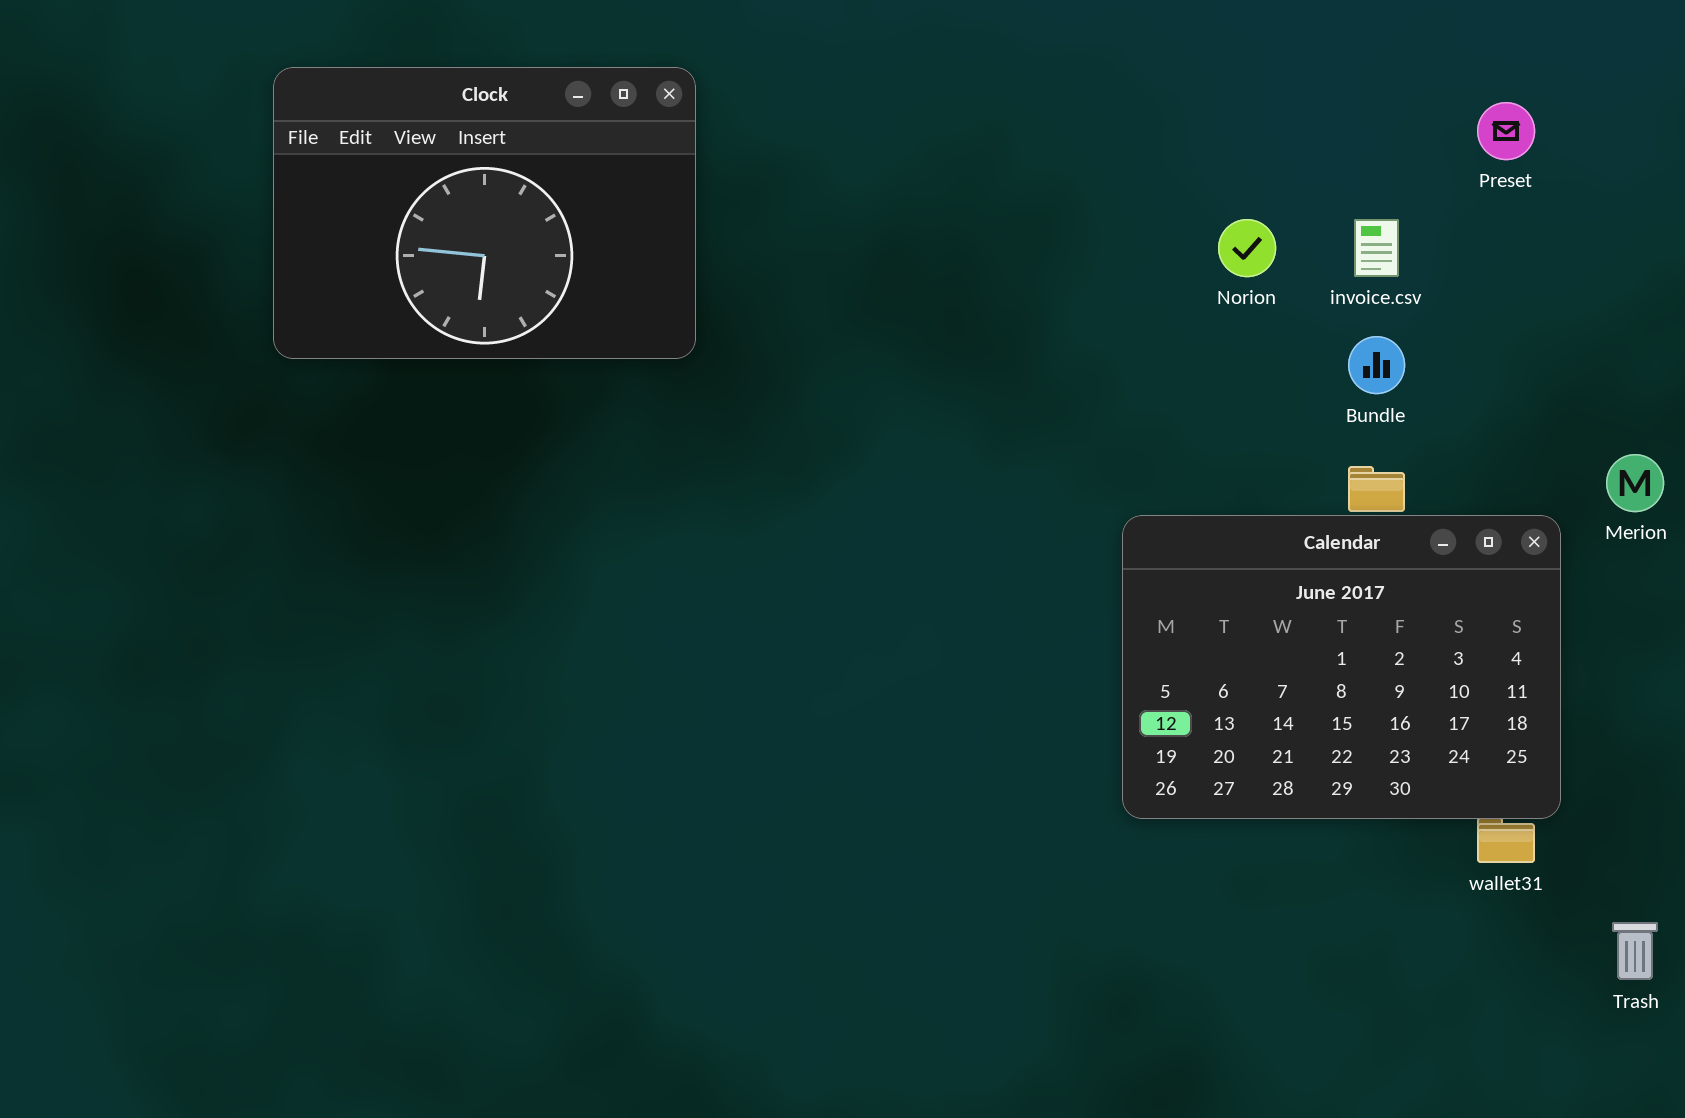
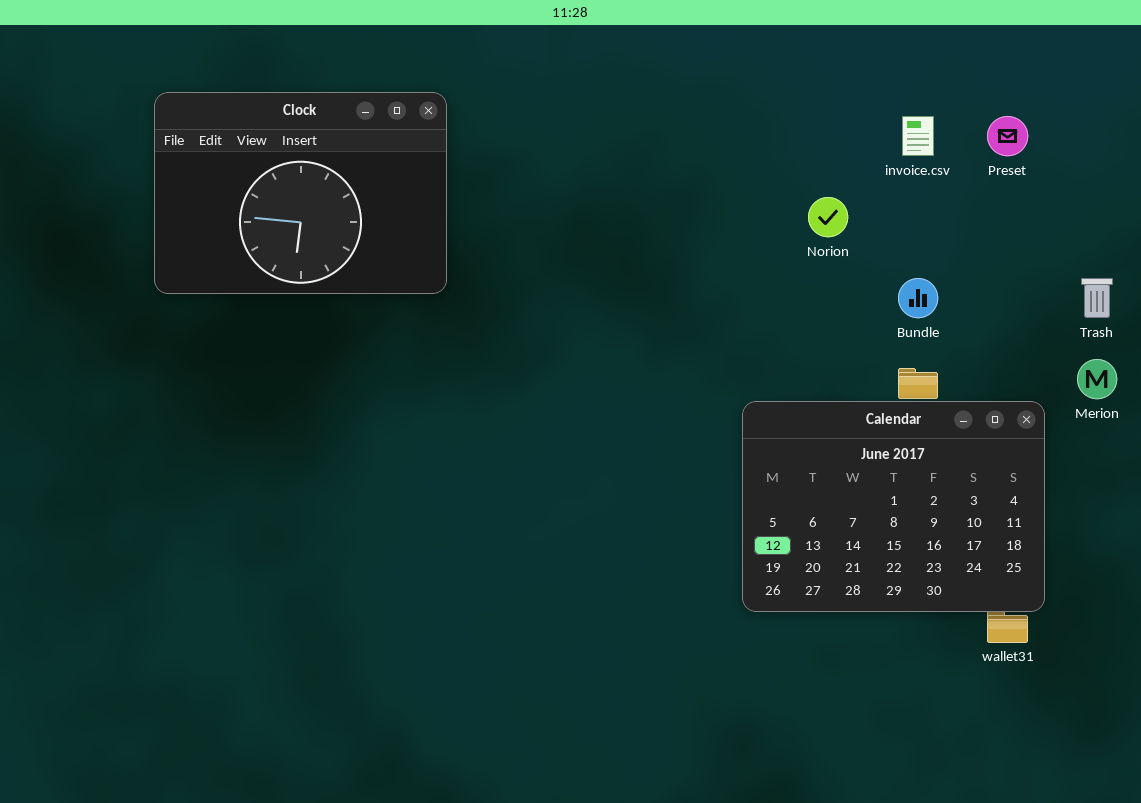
invoice.csv: [1354,219,1399,277] -> [902,116,934,156], moved
Trash: [1612,922,1658,980] -> [1081,278,1113,318], moved

